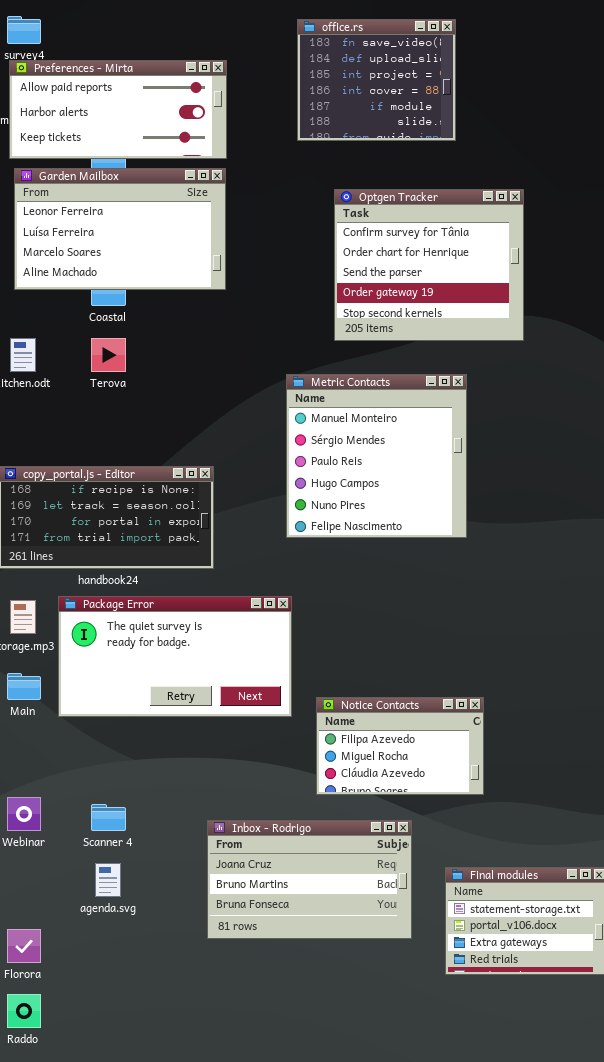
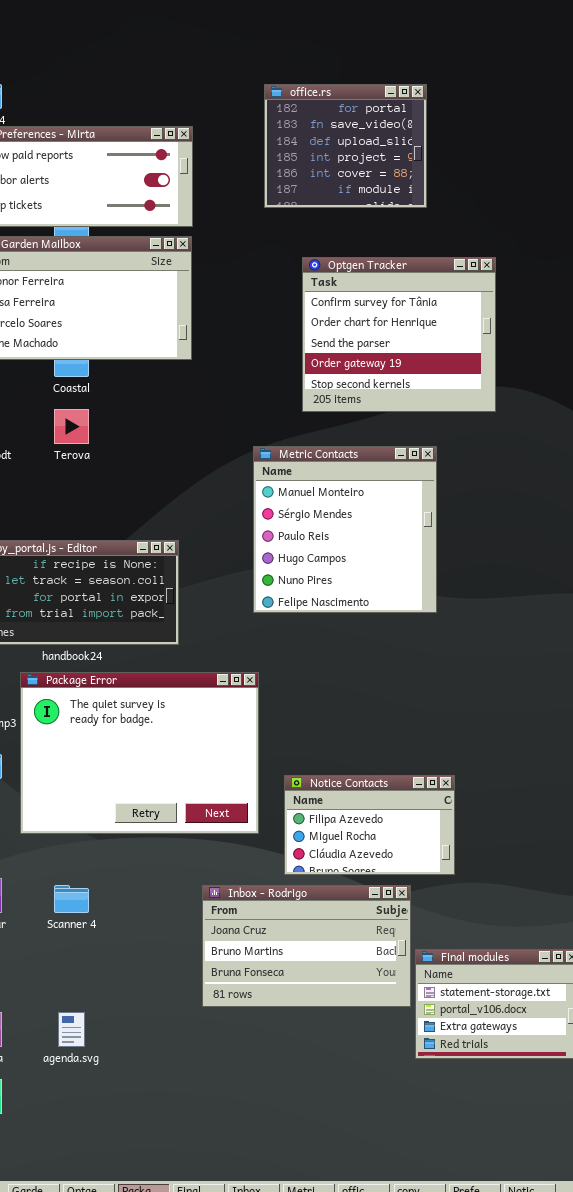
office.rs: [297,19,456,141] -> [264,84,427,208], scrolled up 1 row
Package Error: [58,596,292,717] -> [20,672,259,834], resized
Inbox - Rodrigo: [207,820,412,939] -> [202,885,411,1007], moved
agenda.svg: [95,863,121,897] -> [58,1012,85,1047], moved

